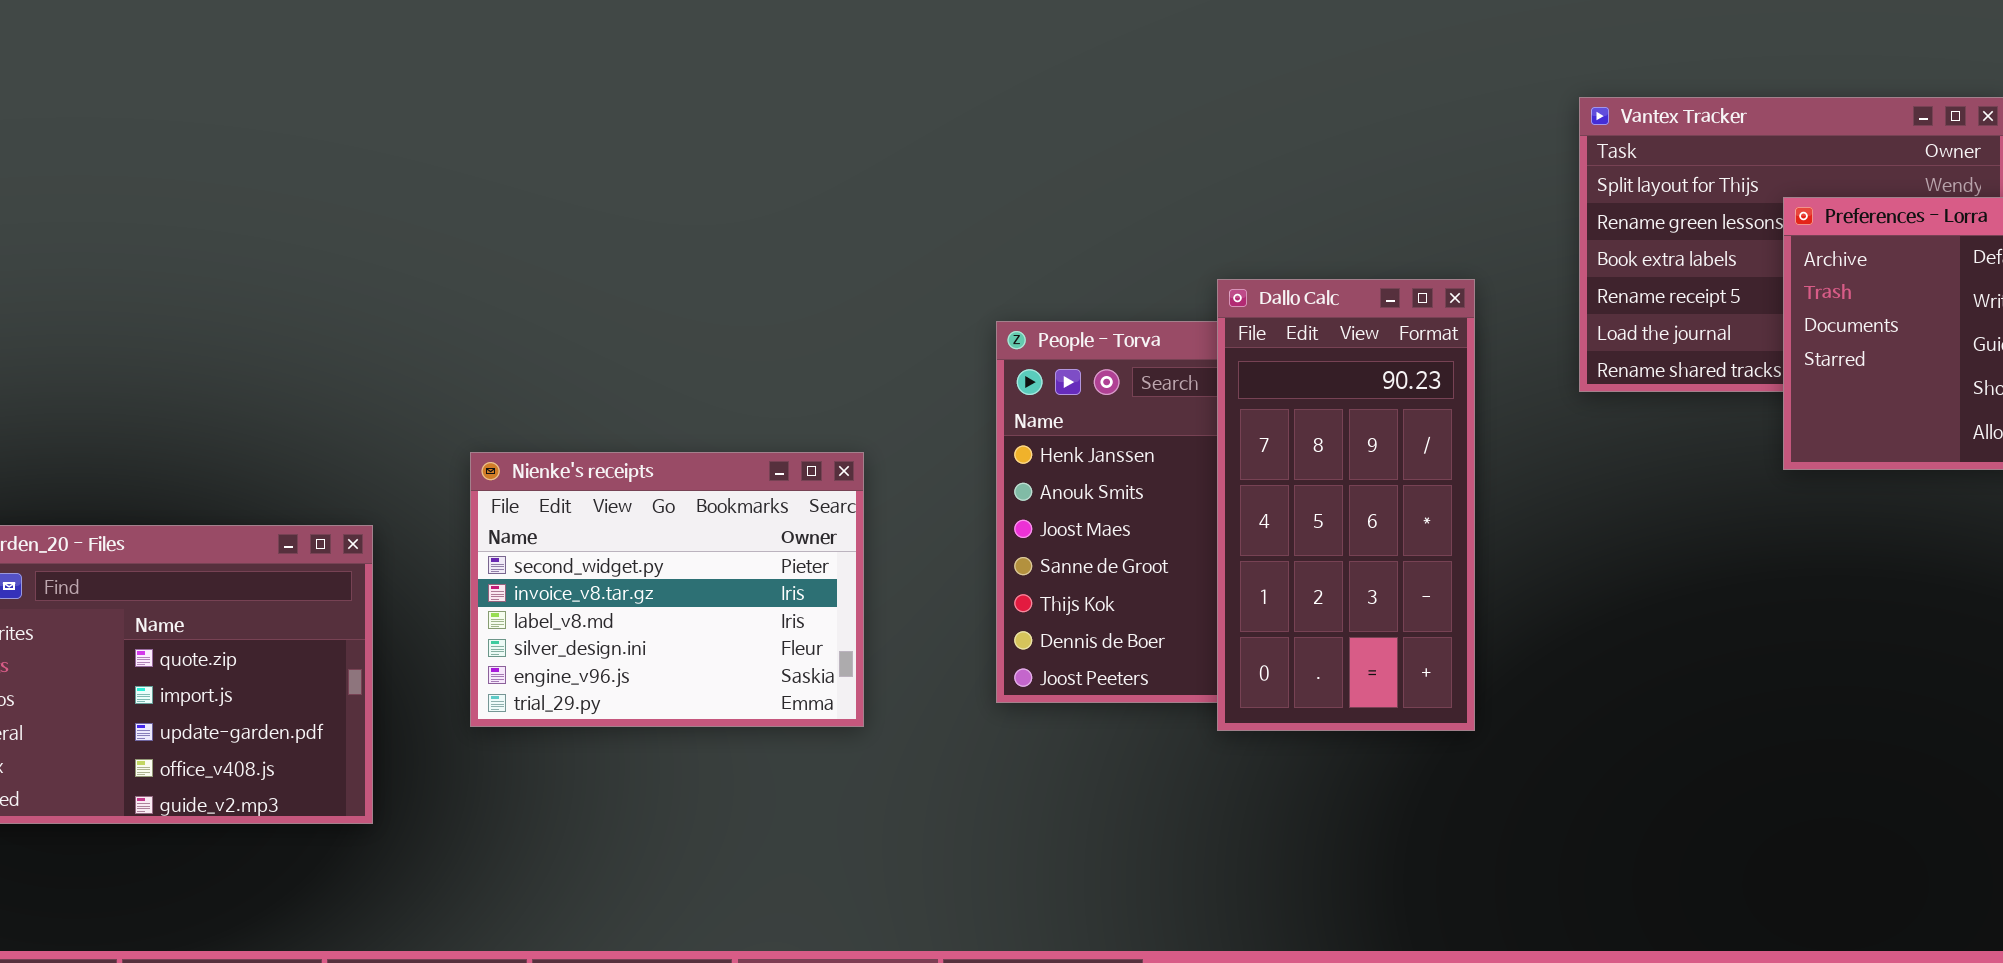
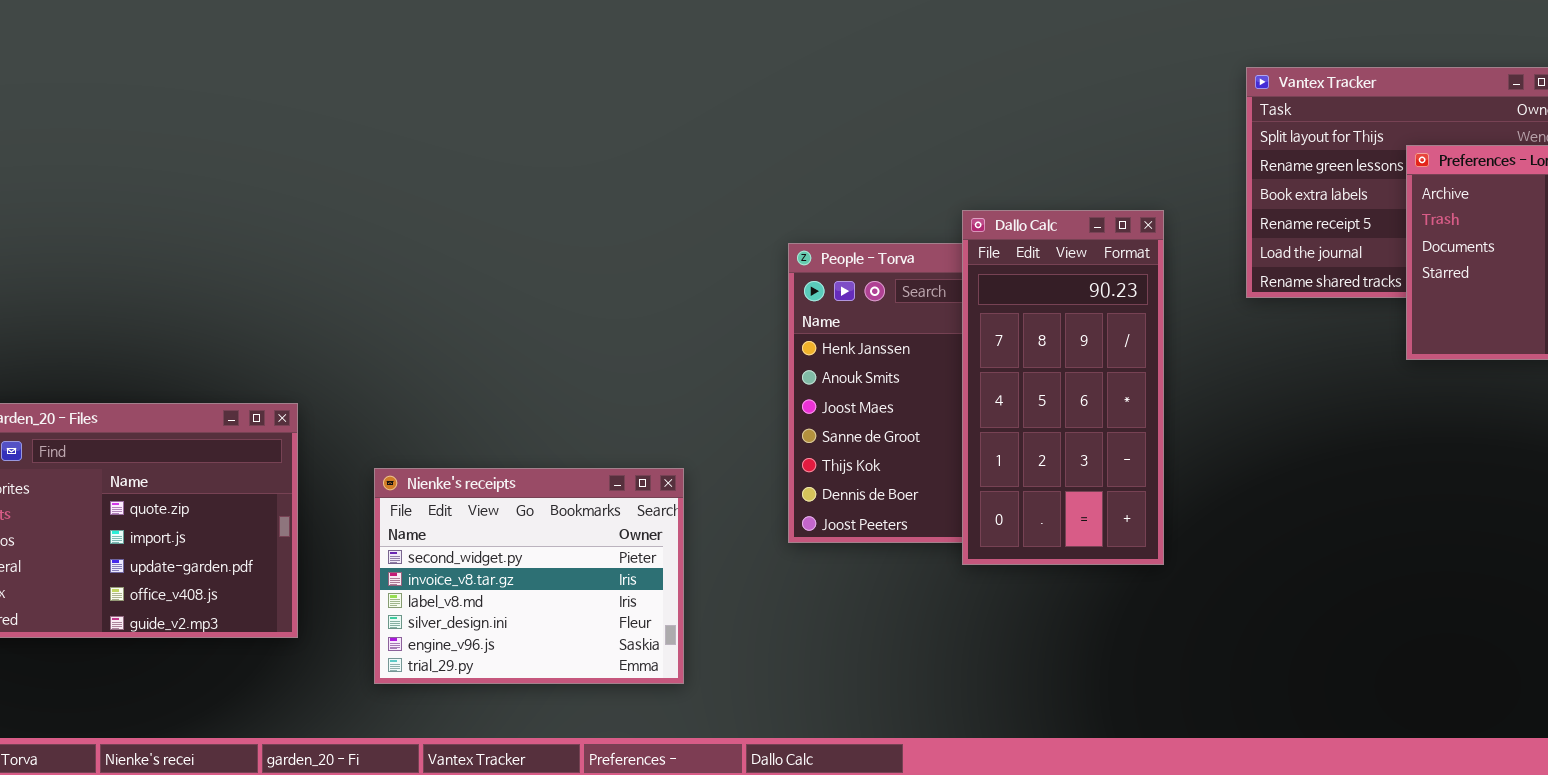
Nienke's receipts: [470,452,864,727] -> [374,468,684,684], moved

